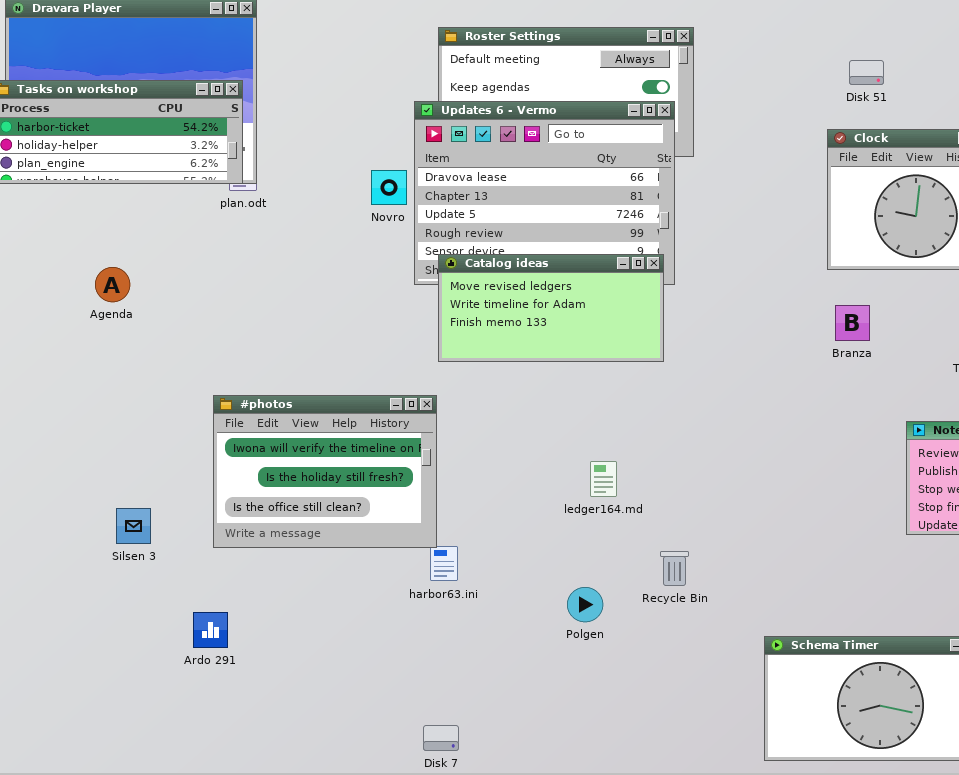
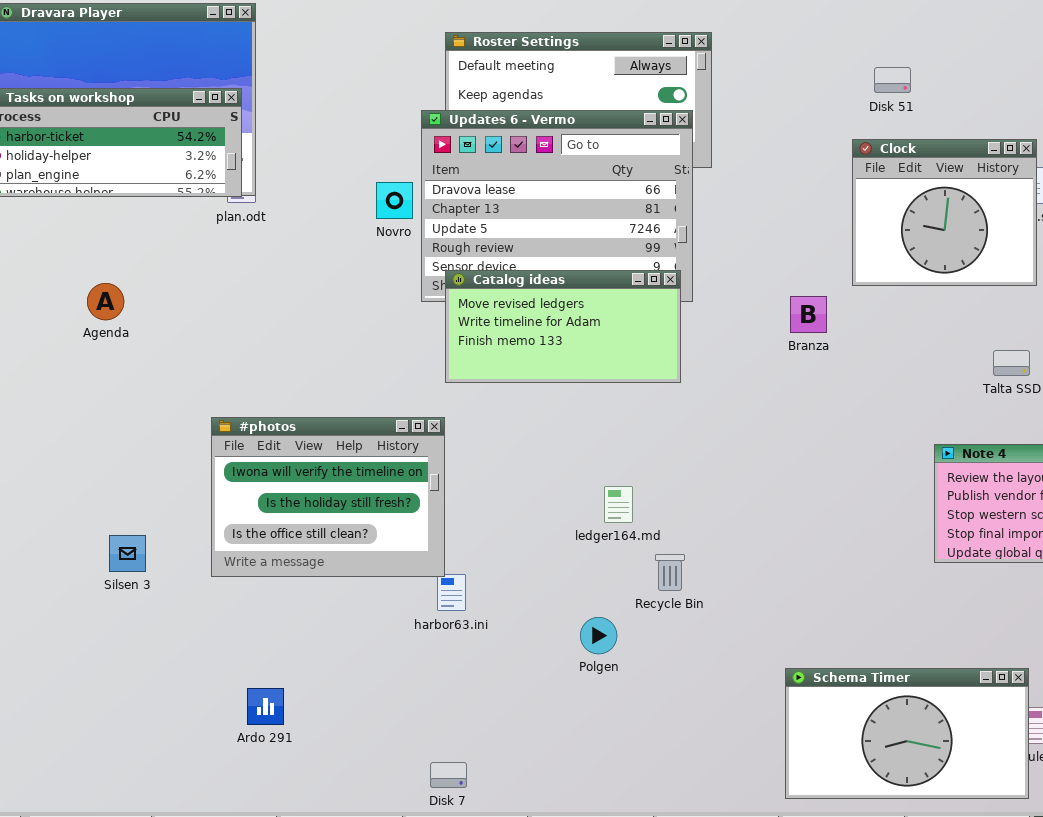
Branza: [835,305,870,341] -> [790,296,827,333], moved
Recycle Bin: [660,551,689,586] -> [655,554,685,591], moved
Ardo 291: [193,612,228,648] -> [247,688,284,725], moved

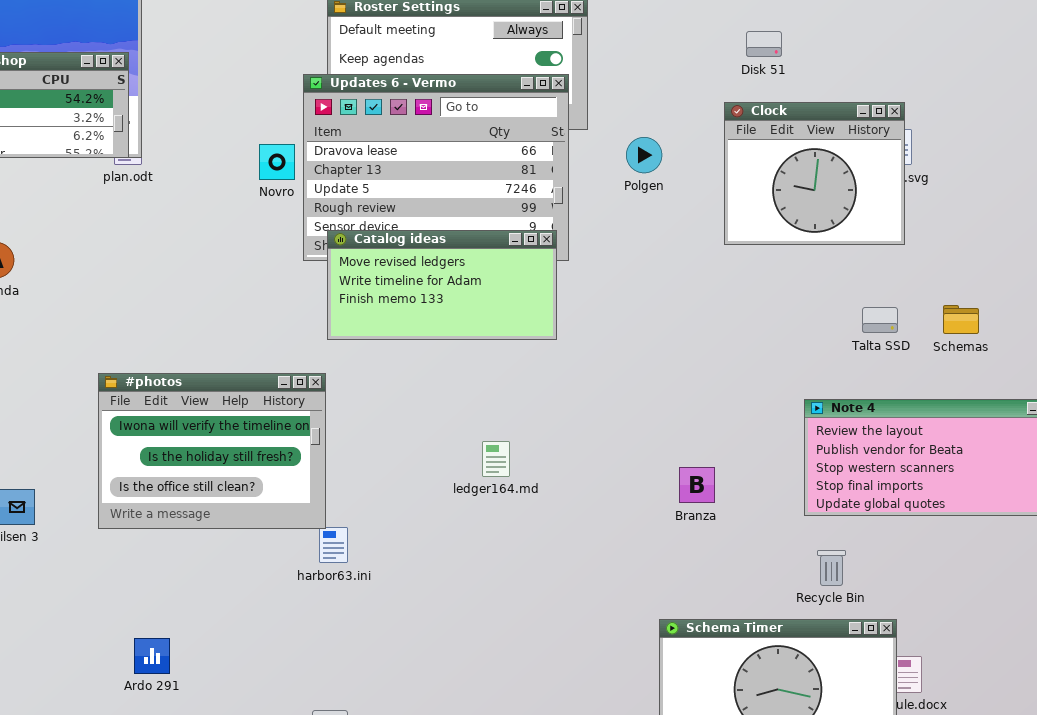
Branza: [790,296,827,333] -> [679,467,715,503], moved
Recycle Bin: [655,554,685,591] -> [817,550,846,586], moved
Polgen: [580,617,617,654] -> [626,137,662,173], moved

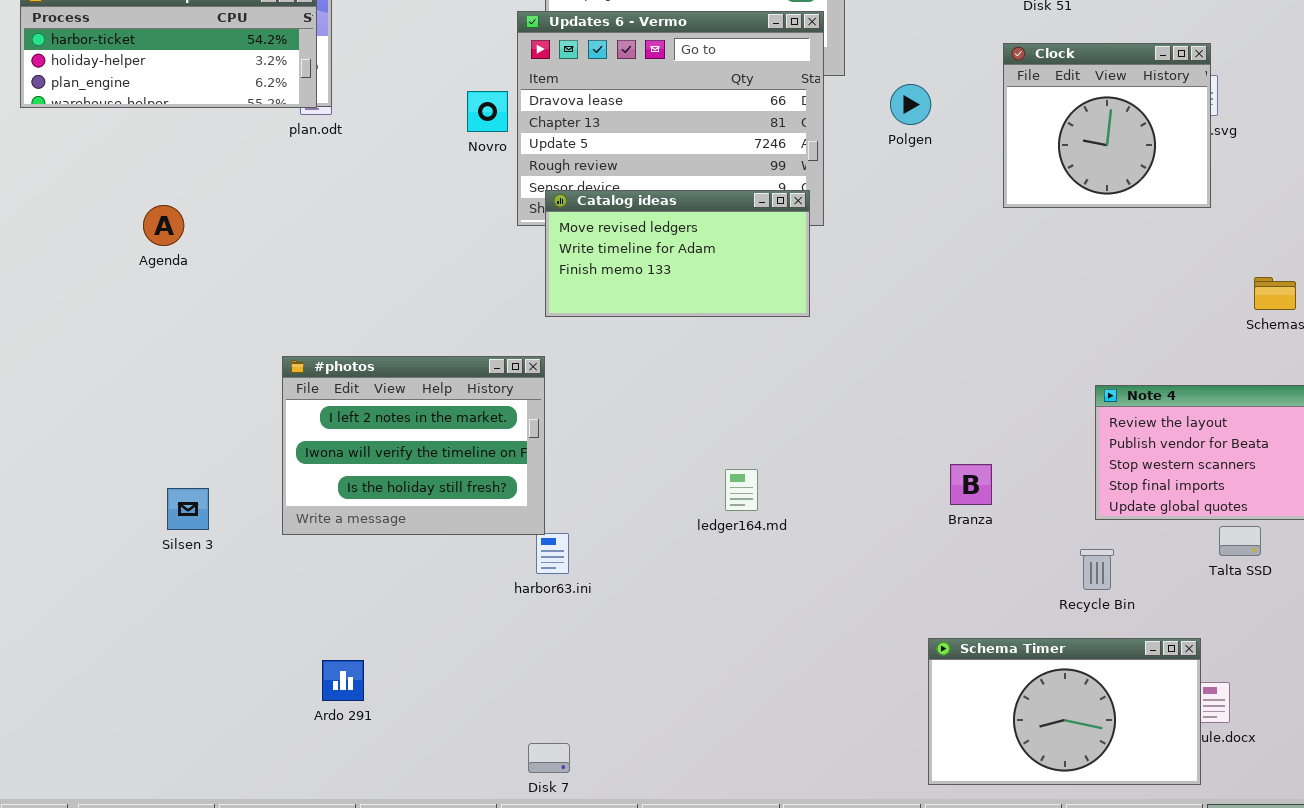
Talta SSD: [862,307,898,333] -> [1219,526,1261,556], moved
#photos: [98,373,326,529] -> [282,356,545,535], scrolled up 1 row
ledger164.md: [482,441,510,477] -> [725,469,758,511], moved
Recycle Bin: [817,550,846,586] -> [1080,549,1114,590], moved

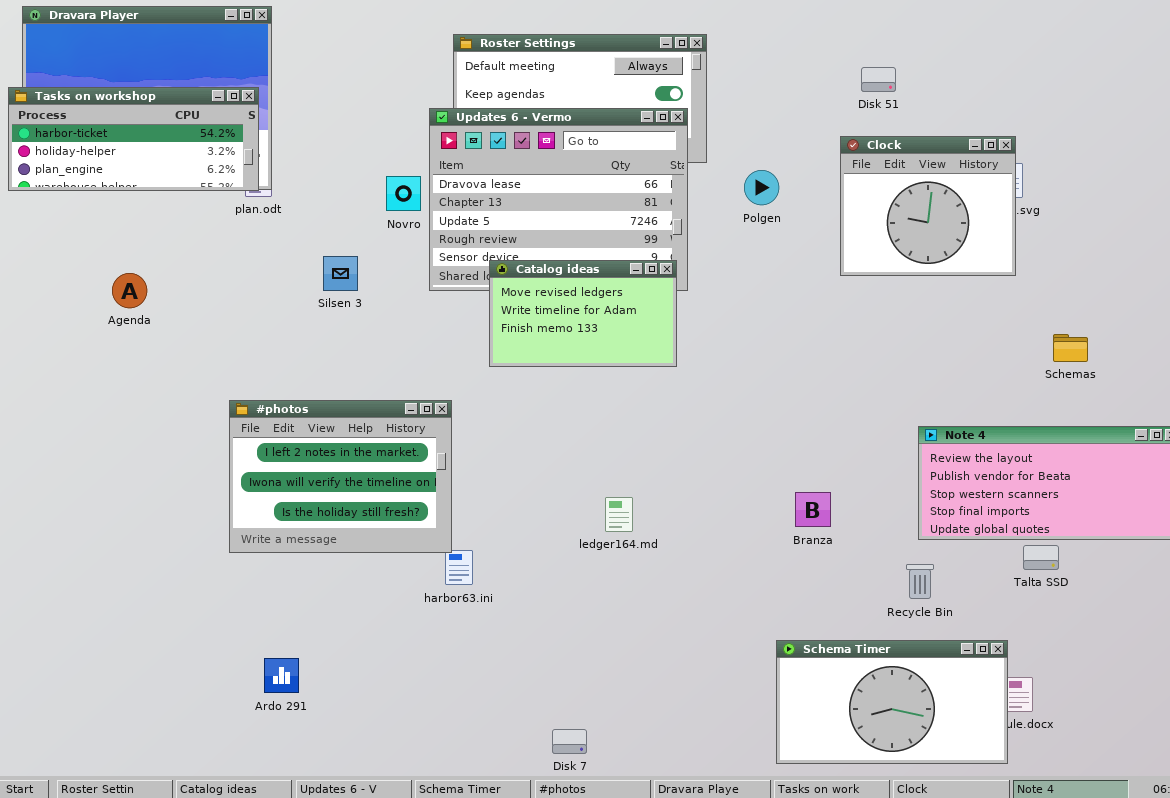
Catalog ideas: [545,190,810,317] -> [489,260,677,367], resized
Silsen 3: [167,488,209,530] -> [323,256,358,291], moved
Disk 7: [528,743,570,773] -> [552,729,587,754], moved

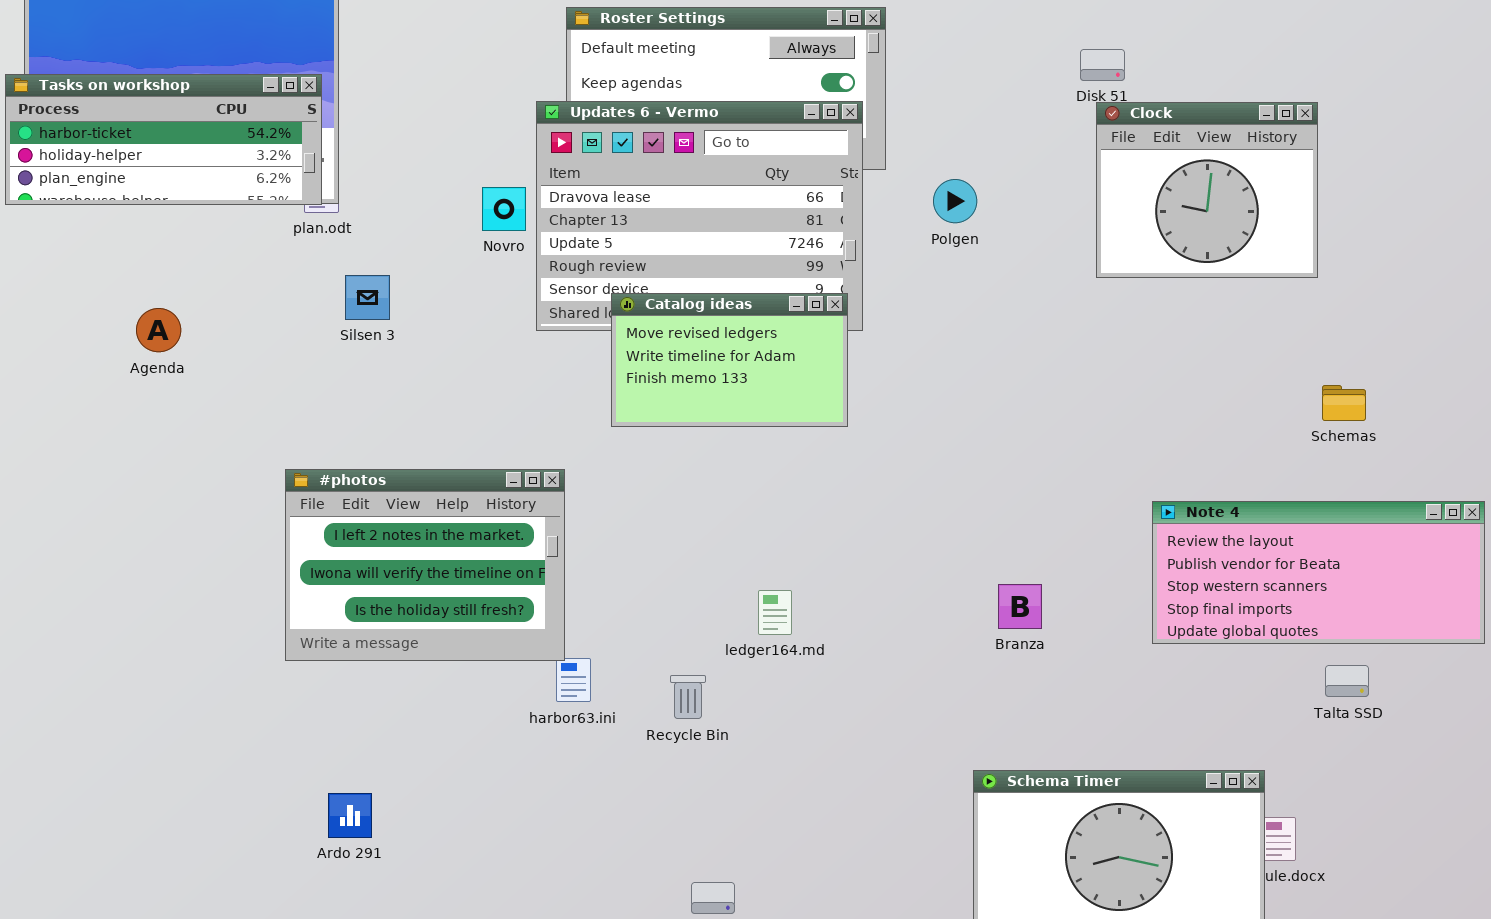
Clock: [840,136,1016,276] -> [1096,102,1318,278], moved
Silsen 3: [323,256,358,291] -> [345,275,390,320], moved
Talta SSD: [1023,545,1059,570] -> [1325,665,1369,697], moved
Recycle Bin: [906,564,934,599] -> [670,675,706,719], moved

